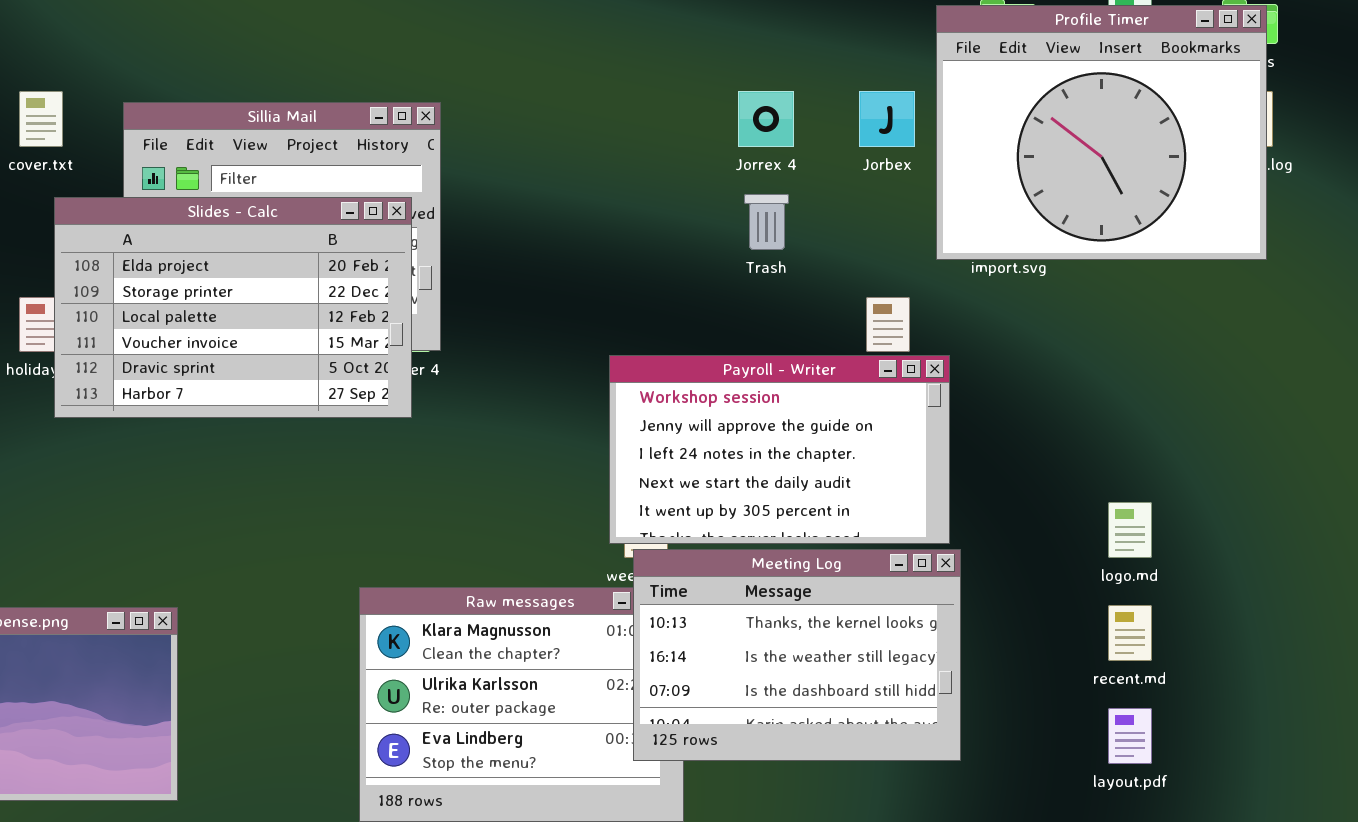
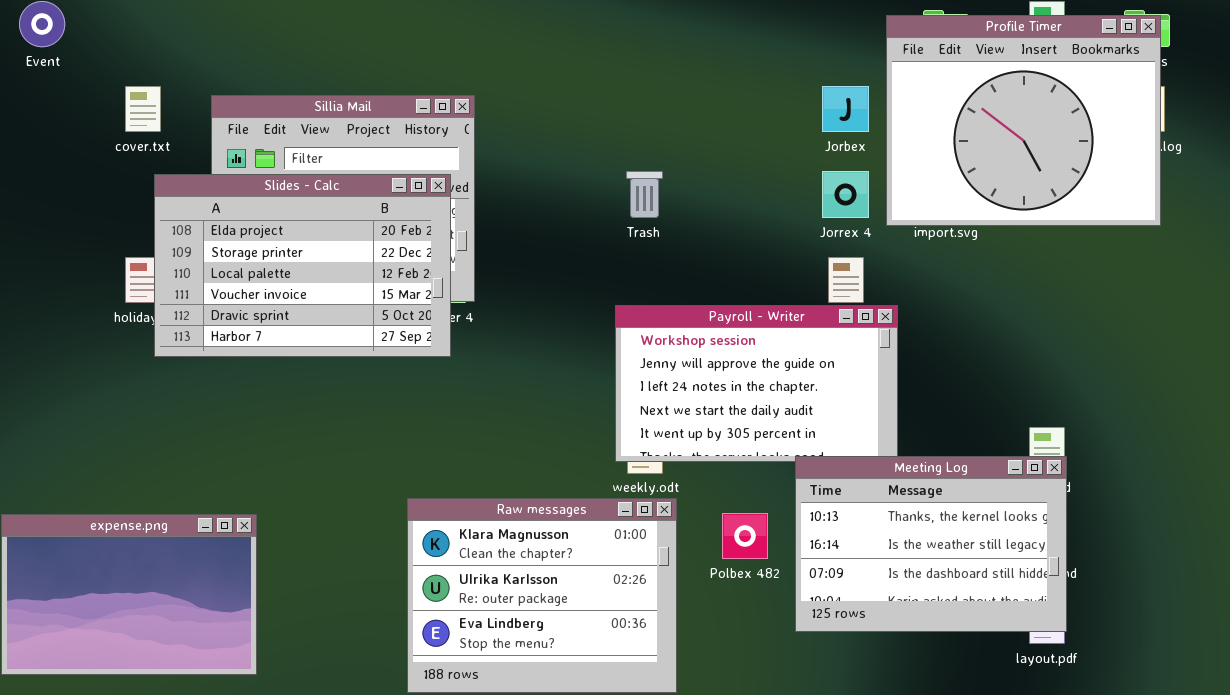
Jorrex 4: [738,91,794,147] -> [822,171,869,218], moved
Trash: [744,194,789,250] -> [626,171,663,218], moved
Meeting Log: [633,549,961,761] -> [795,456,1067,632], moved

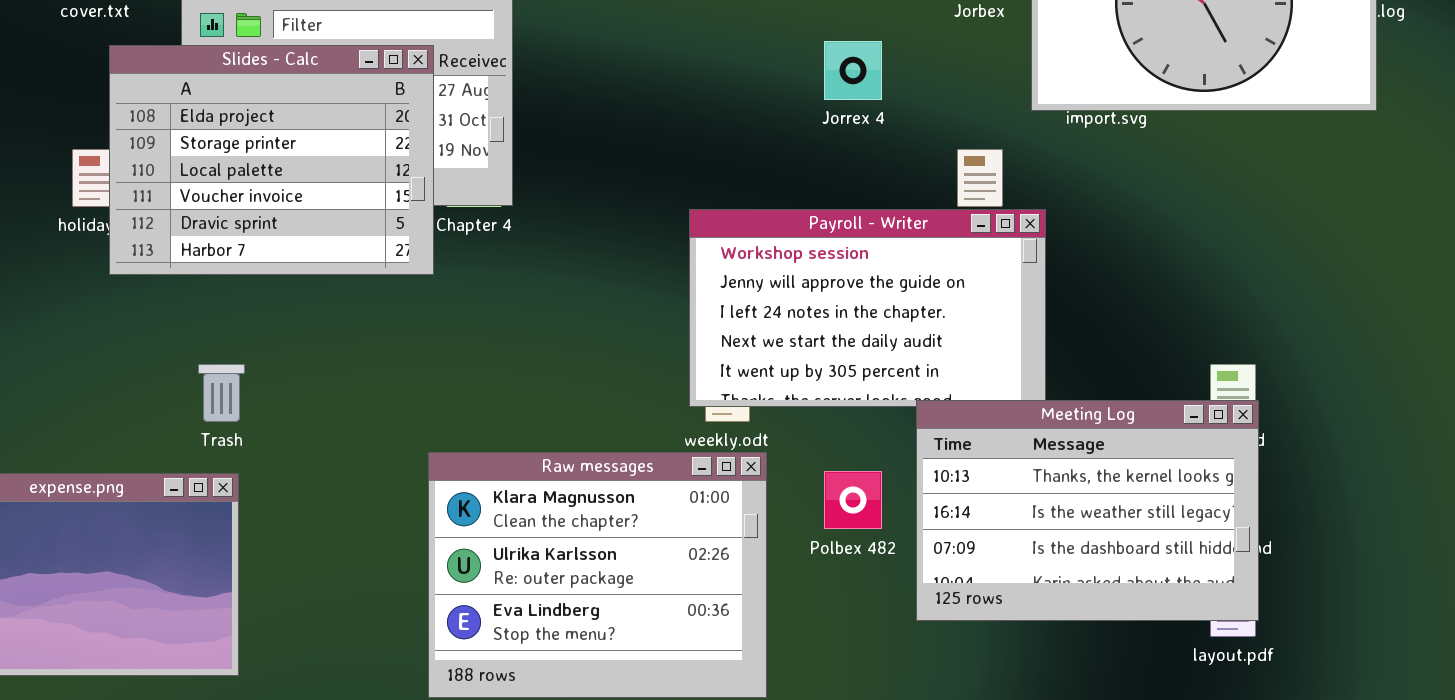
Trash: [626,171,663,218] -> [198,364,245,422], moved
Jorrex 4: [822,171,869,218] -> [824,41,882,100], moved
Slides - Calc: [154,174,451,357] -> [109,45,434,275], resized

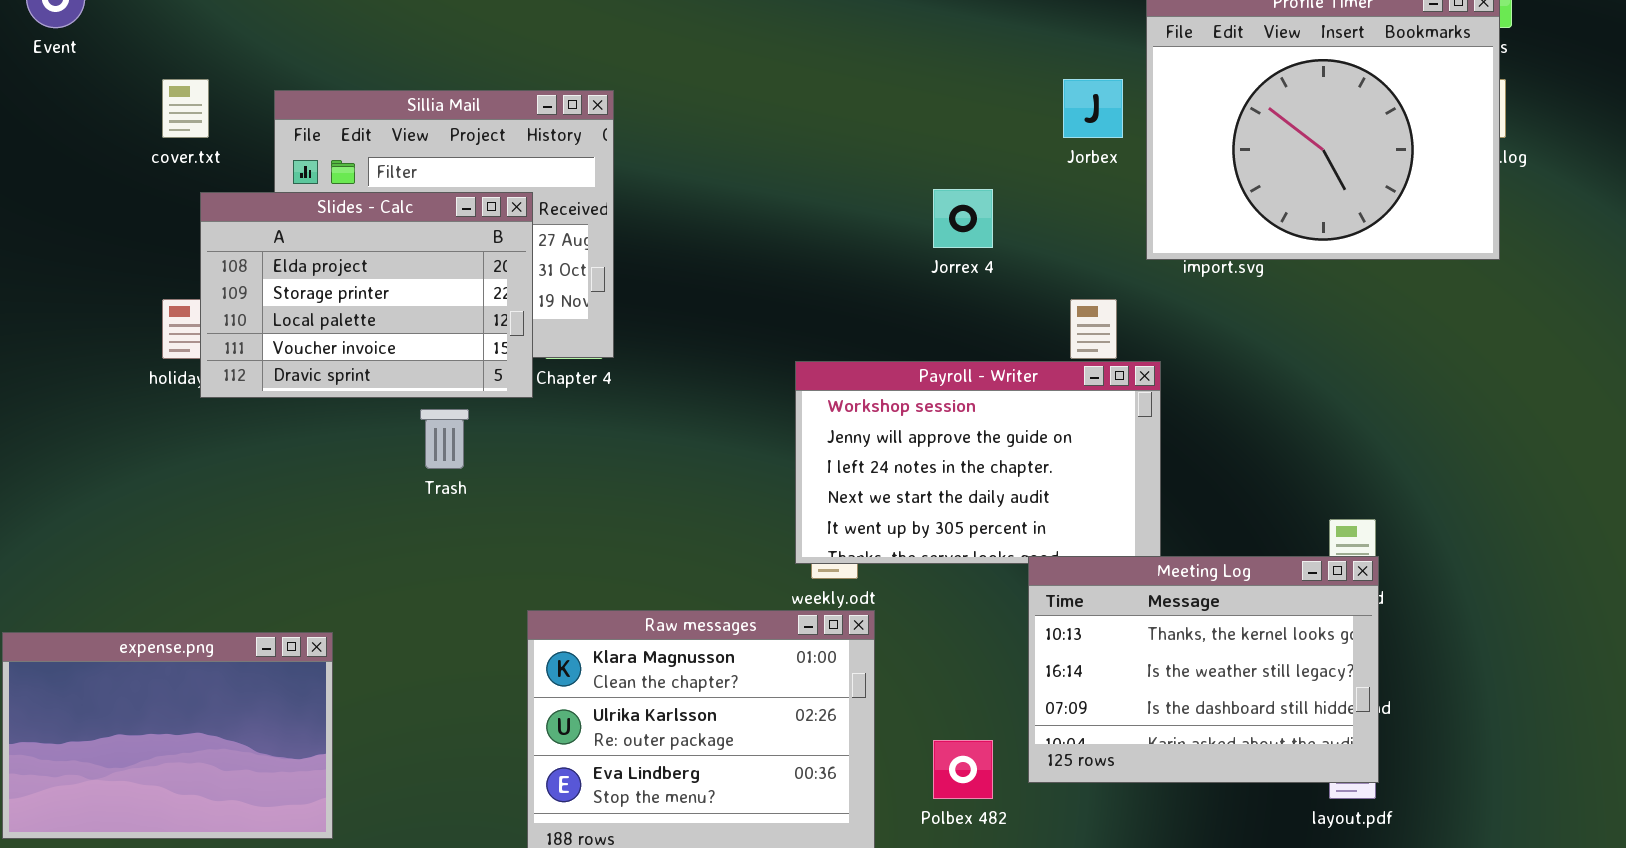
Slides - Calc: [109,45,434,275] -> [200,192,533,398], resized
Trash: [198,364,245,422] -> [420,409,469,469], moved
Polbex 482: [824,471,882,529] -> [933,740,993,799], moved

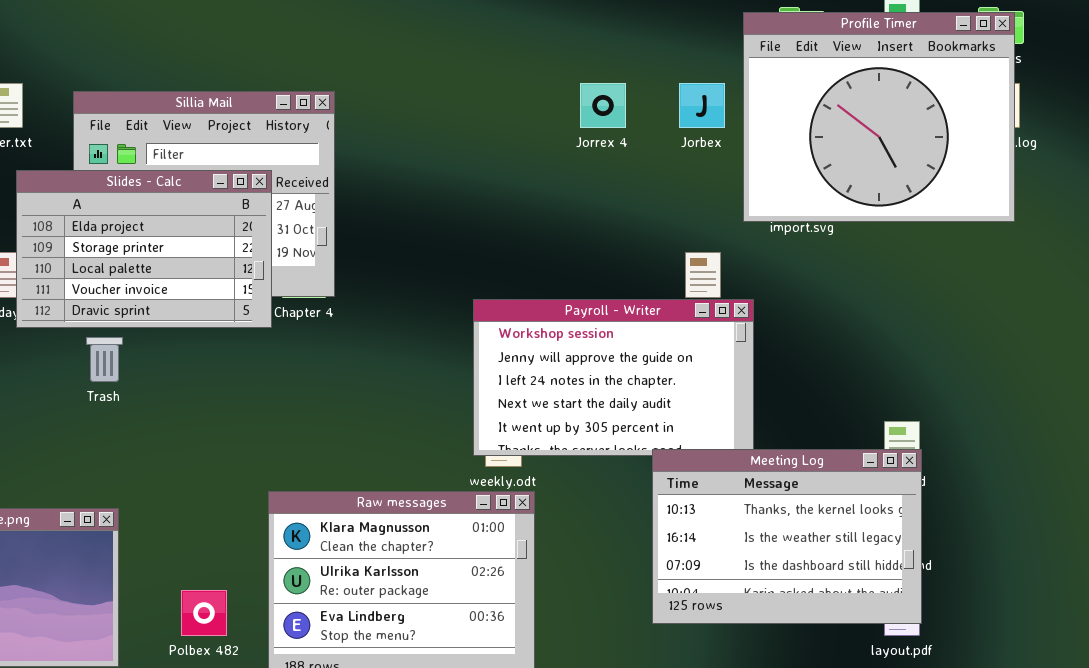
Jorrex 4: [933,189,993,248] -> [580,83,626,128], moved
Trash: [420,409,469,469] -> [86,337,123,382], moved
Polbex 482: [933,740,993,799] -> [181,590,227,636], moved

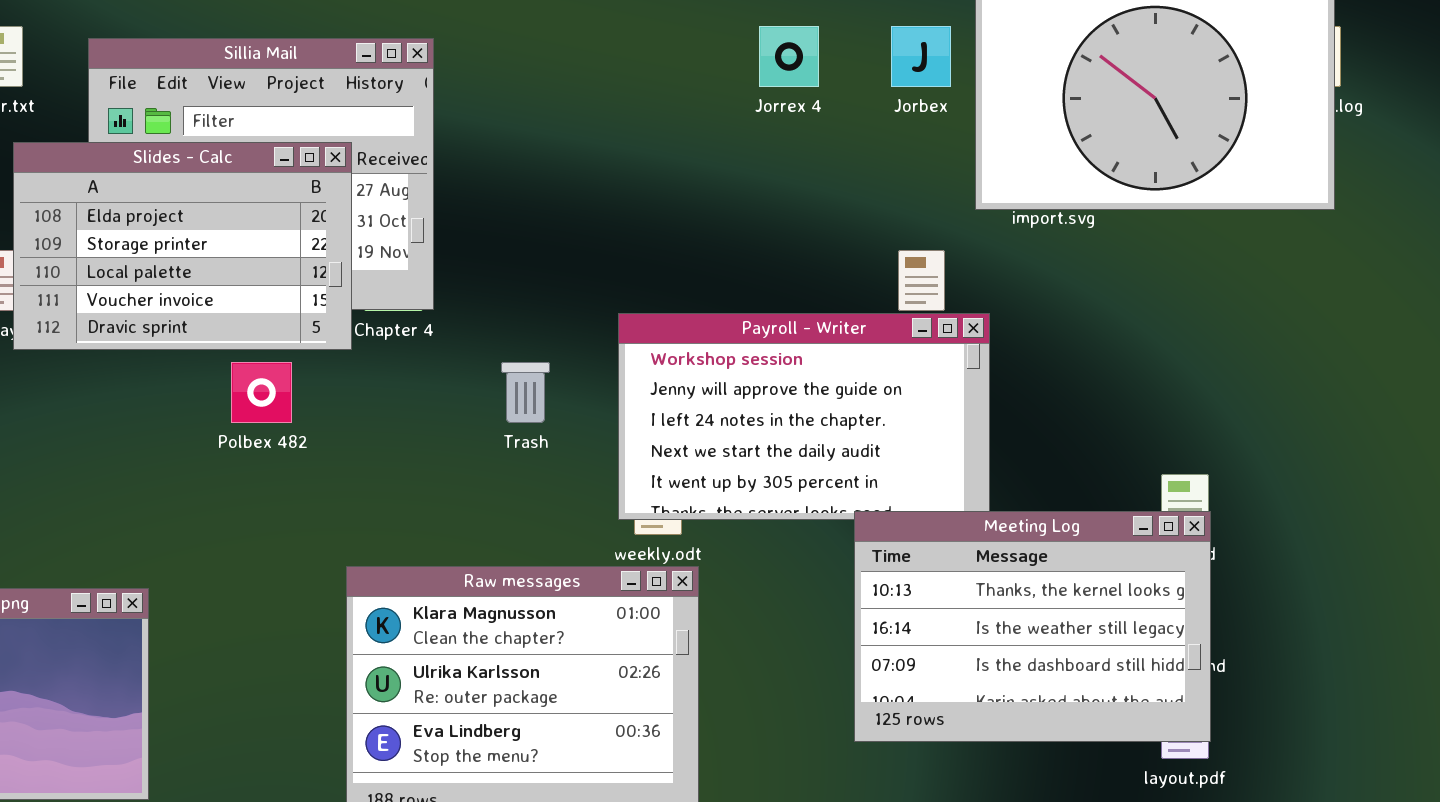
Trash: [86,337,123,382] -> [501,362,550,423], moved
Polbex 482: [181,590,227,636] -> [231,362,292,423], moved

